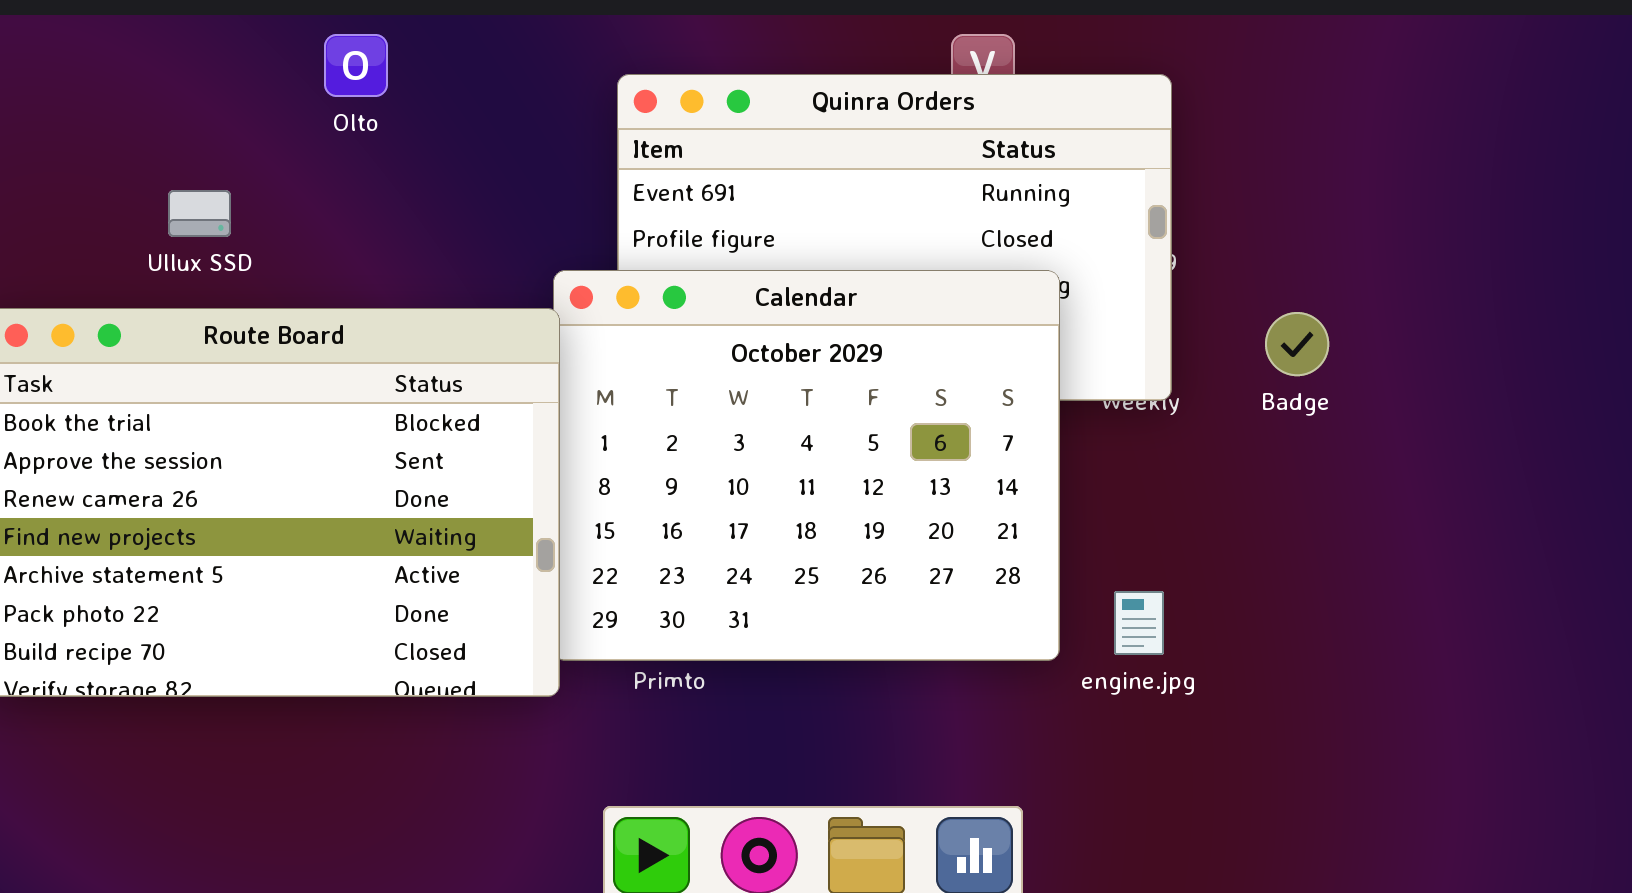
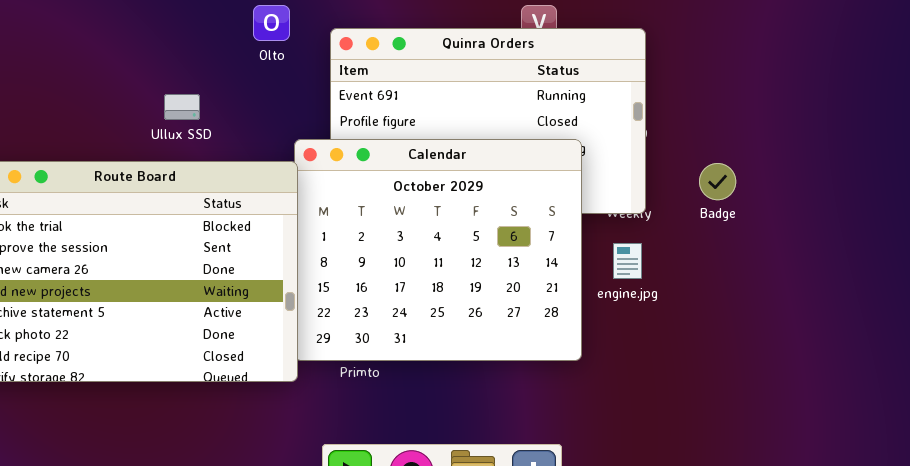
Olto: [324,34,388,97] -> [253,5,290,41], moved
Ullux SSD: [168,190,231,237] -> [164,94,200,120], moved
engine.jpg: [1114,591,1164,655] -> [613,243,642,279], moved

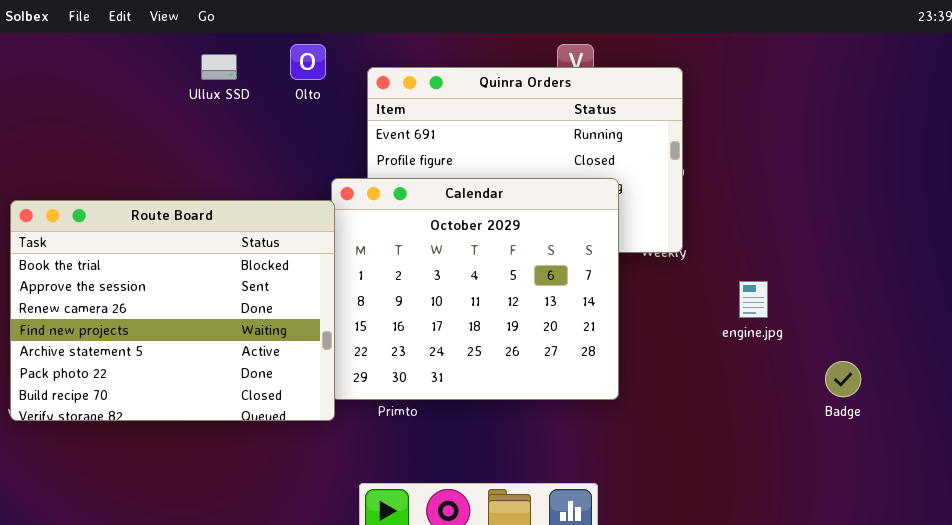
Ullux SSD: [164,94,200,120] -> [201,54,237,80], moved
Badge: [699,163,736,200] -> [825,361,861,397], moved
engine.jpg: [613,243,642,279] -> [739,281,768,318], moved

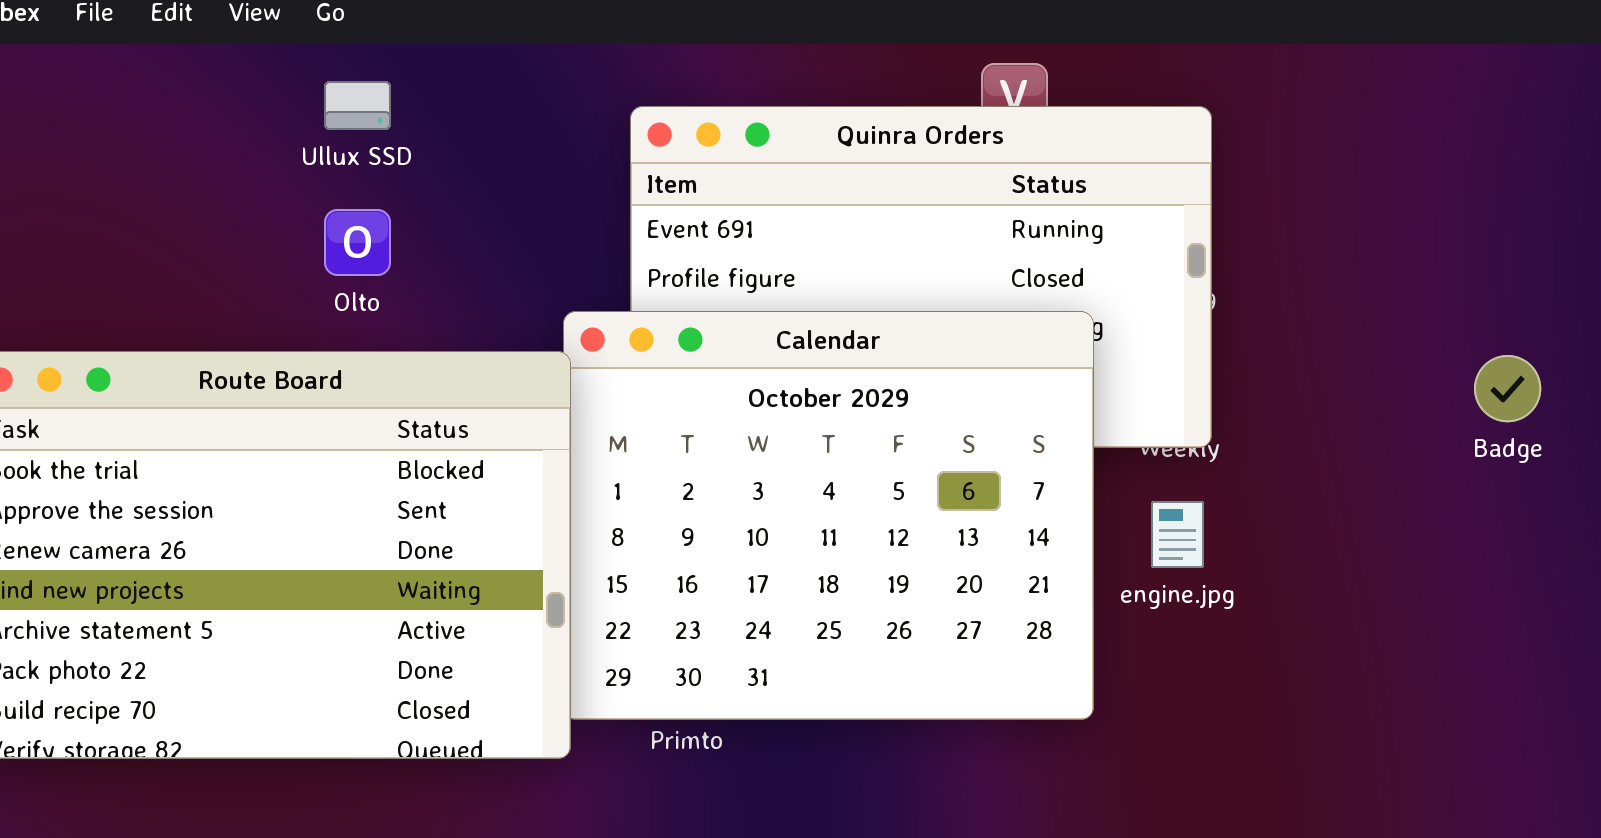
Olto: [290,44,326,80] -> [324,209,391,276], moved
engine.jpg: [739,281,768,318] -> [1151,501,1204,568], moved
Badge: [825,361,861,397] -> [1474,355,1541,422], moved

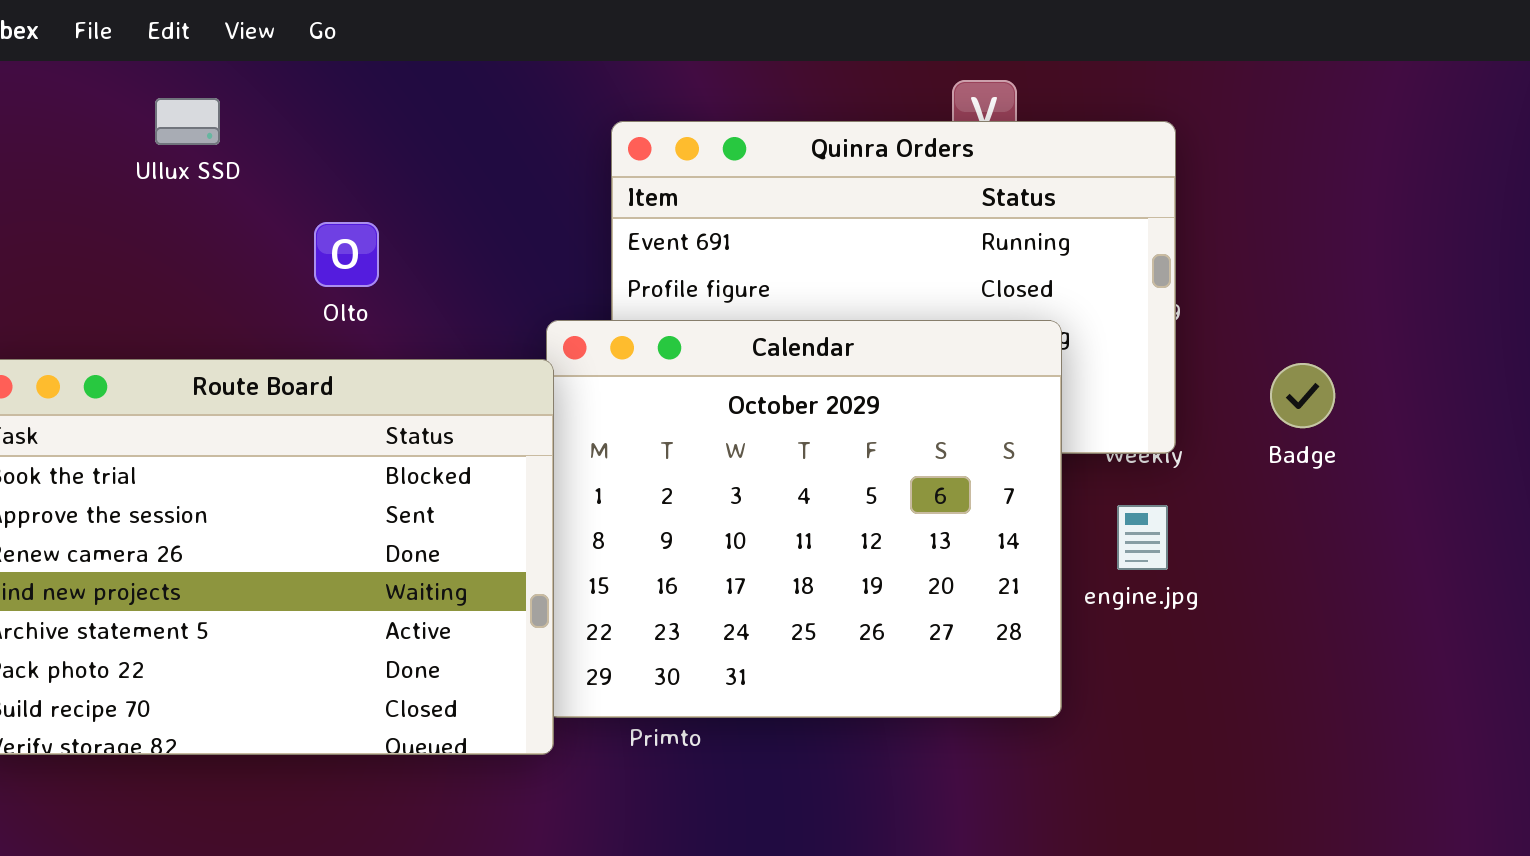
Ullux SSD: [324,81,391,130] -> [155,98,220,145], moved
Badge: [1474,355,1541,422] -> [1270,363,1335,428], moved

